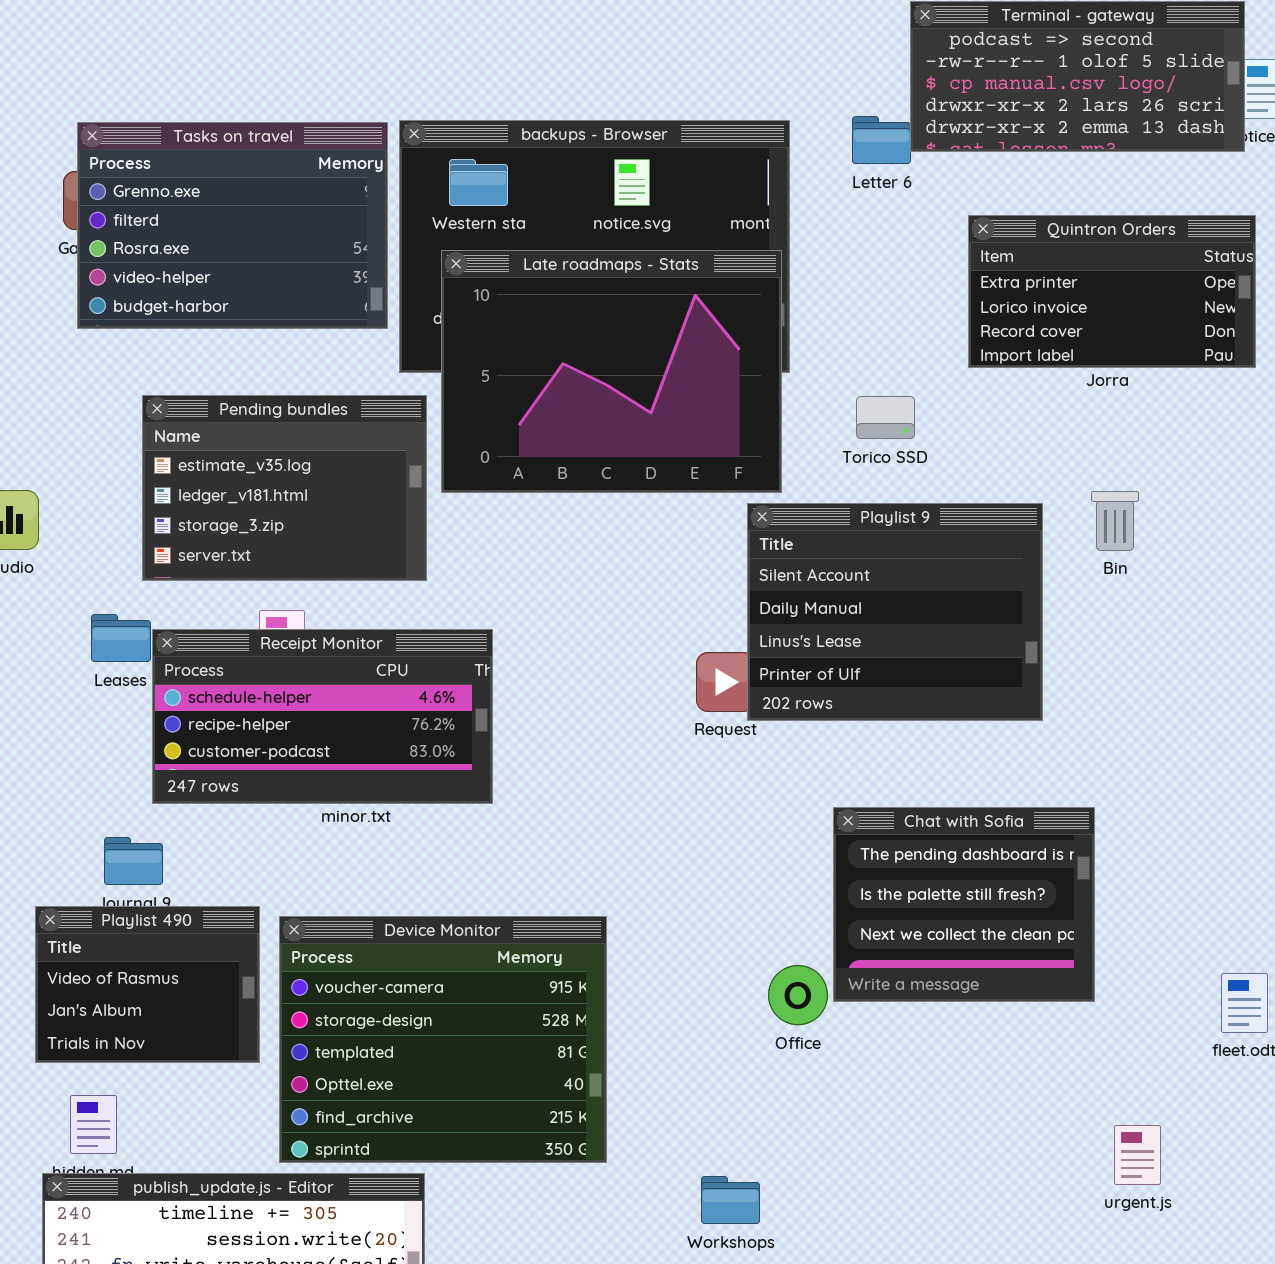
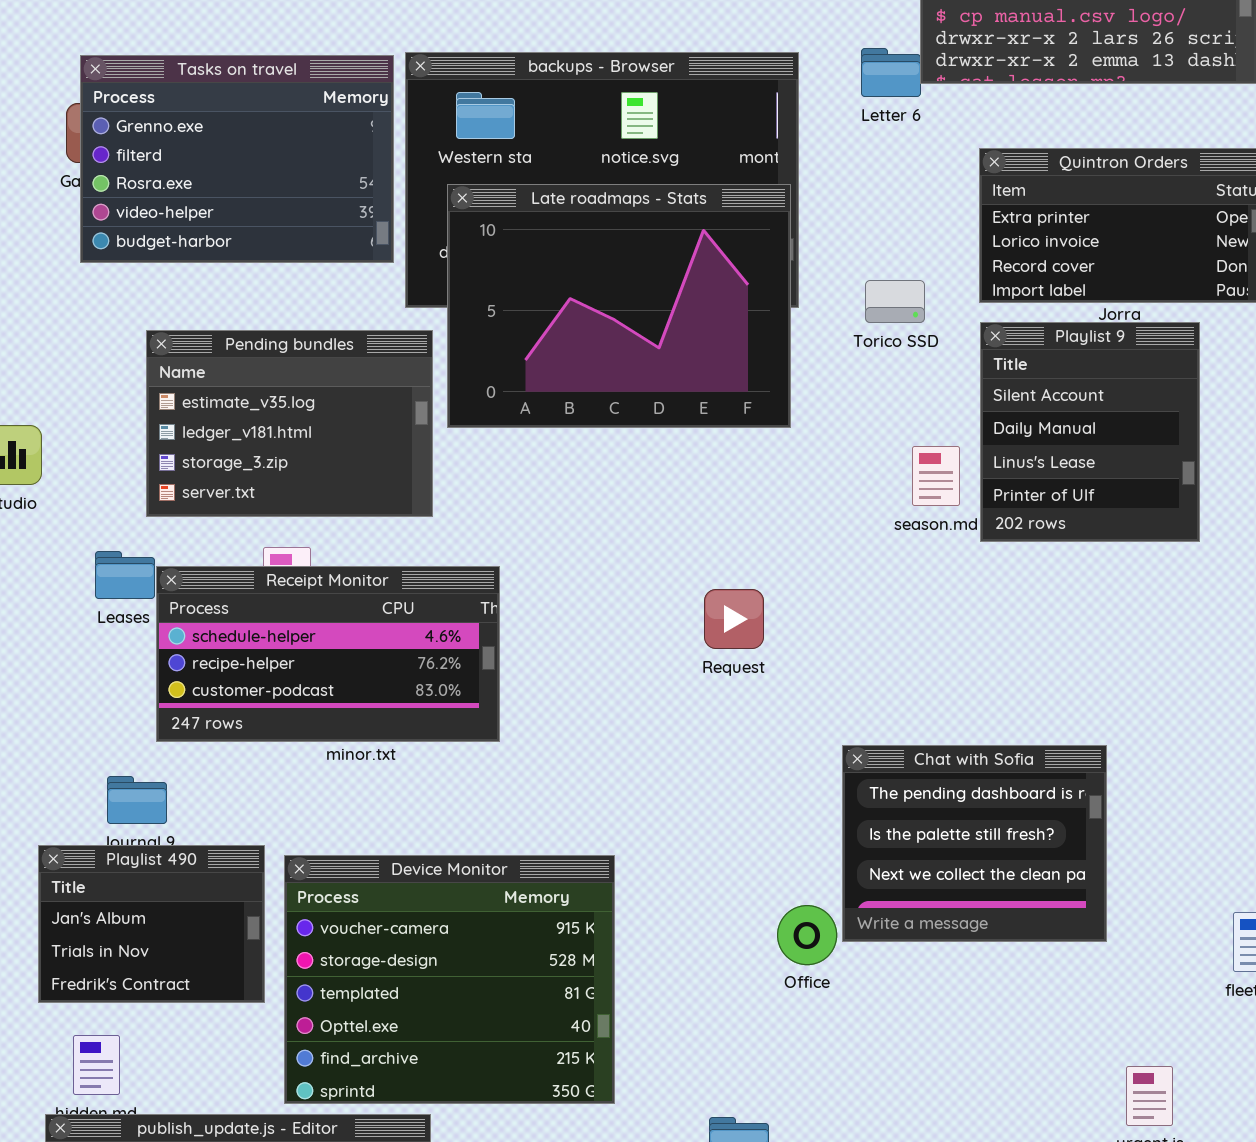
Torico SSD: [856,396,915,439] -> [865,280,925,323], moved
Playlist 9: [747,503,1043,721] -> [980,322,1200,542], moved, resized
Playlist 490: [35,906,260,1063] -> [38,845,265,1003], scrolled down 1 row

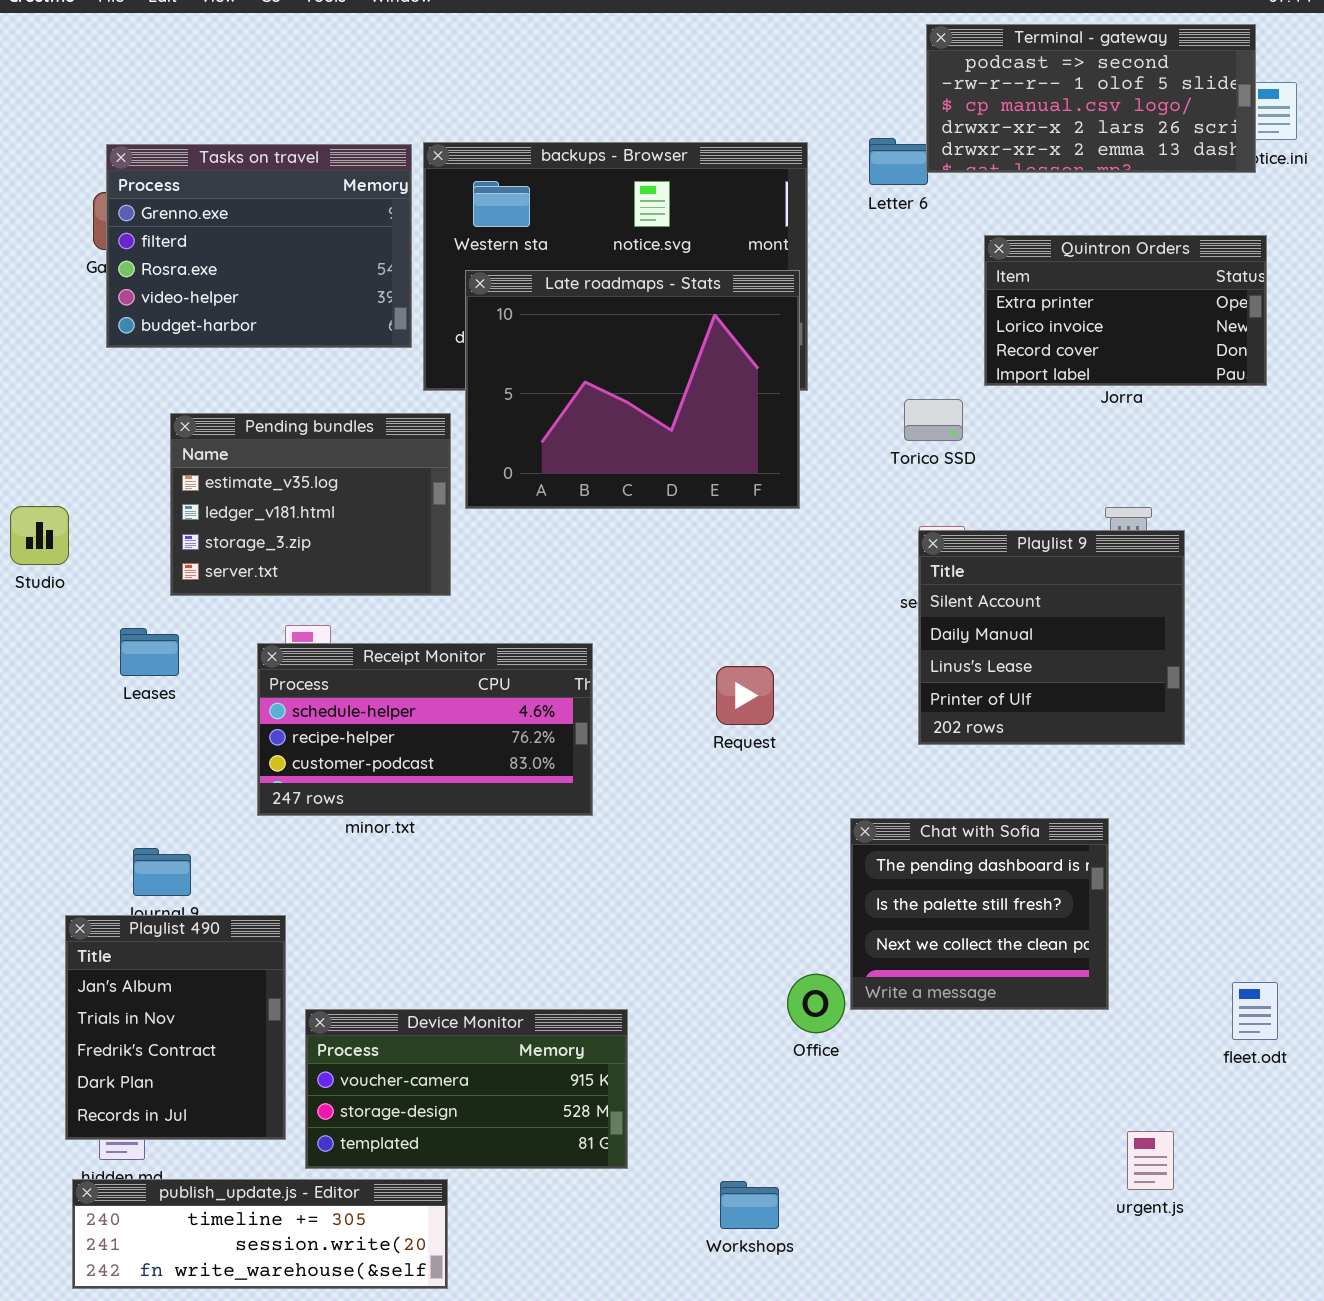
Torico SSD: [865,280,925,323] -> [904,399,963,441], moved
Playlist 9: [980,322,1200,542] -> [918,530,1185,745], moved, resized
Receipt Monitor: [156,566,500,742] -> [257,643,593,816], moved
Playlist 490: [38,845,265,1003] -> [65,915,286,1140], resized
Device Monitor: [284,855,615,1104] -> [305,1009,628,1169], resized

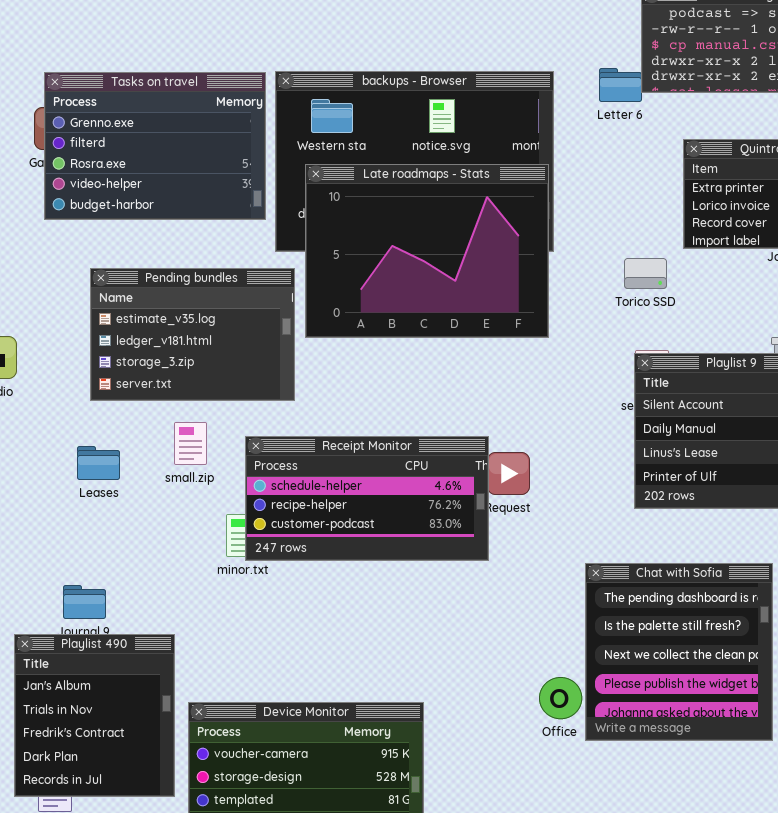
Leases: [120,628,179,676] -> [77,446,120,480], moved
Receipt Monitor: [257,643,593,816] -> [245,436,489,561], moved
Chat with Sofia: [850,818,1109,1010] -> [585,563,773,741], resized

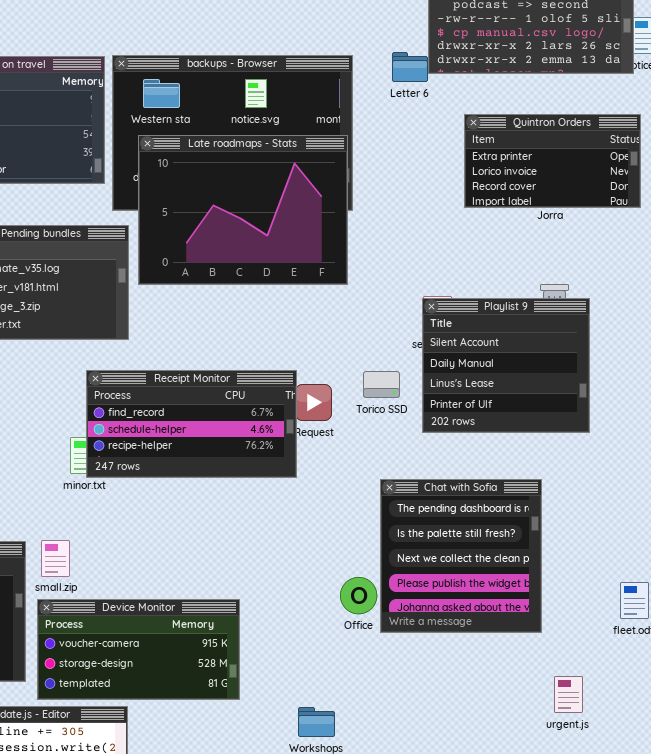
Torico SSD: [624,258,667,289] -> [363,371,400,398], moved
small.zip: [174,422,207,465] -> [41,540,70,577], moved
Receipt Monitor: [245,436,489,561] -> [86,370,297,478], scrolled up 1 row

